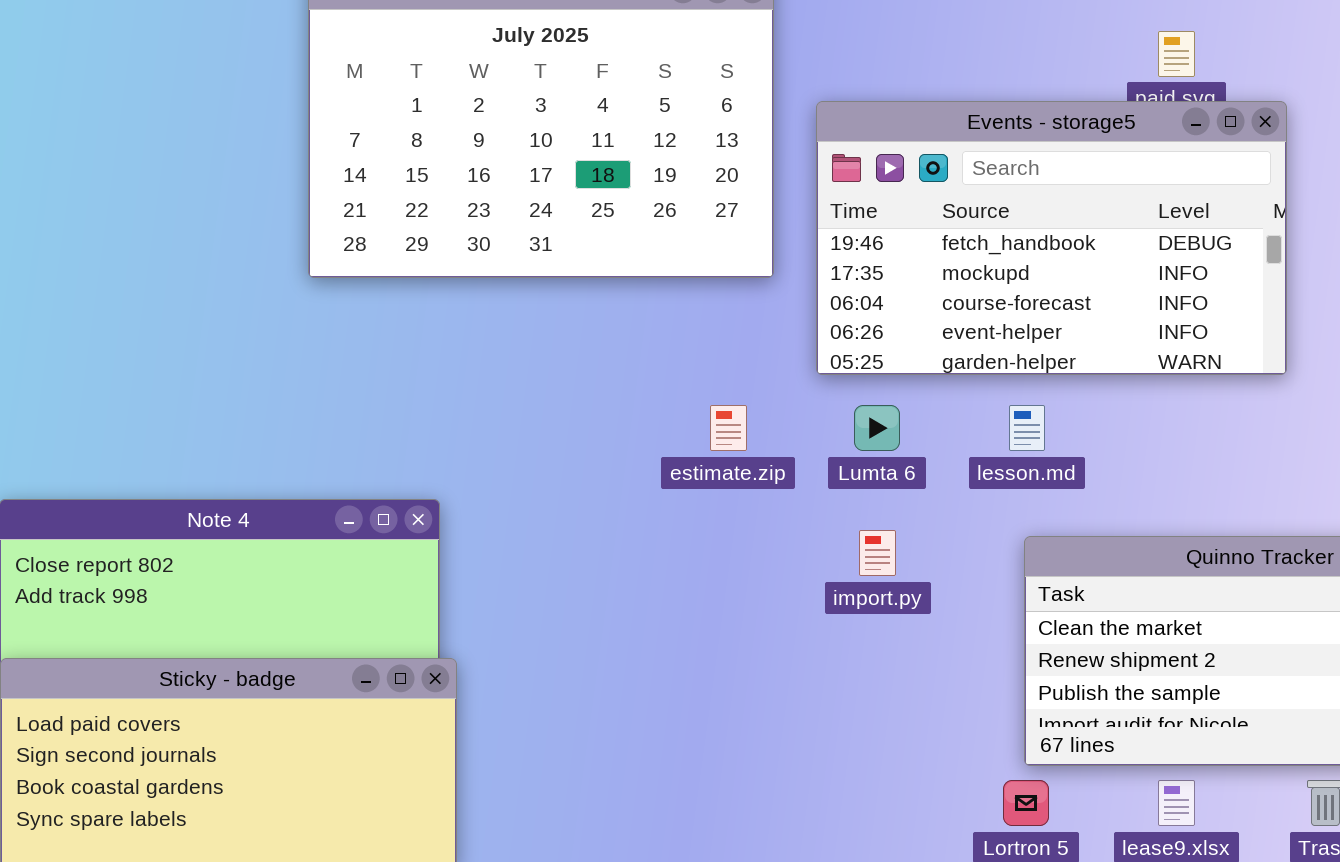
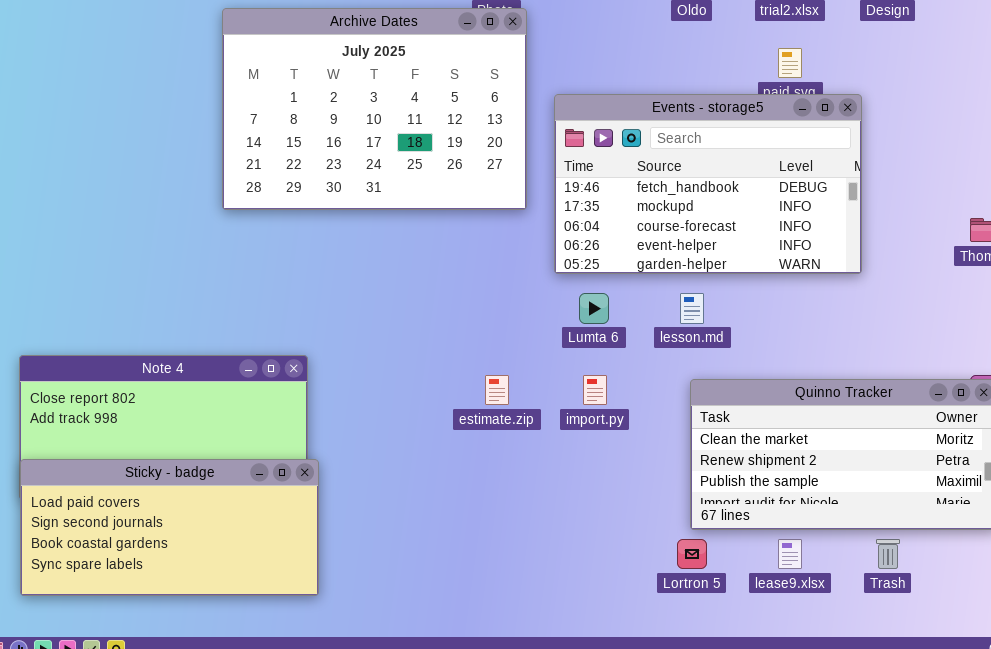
estimate.zip: [710,405,747,451] -> [485,375,509,405], moved

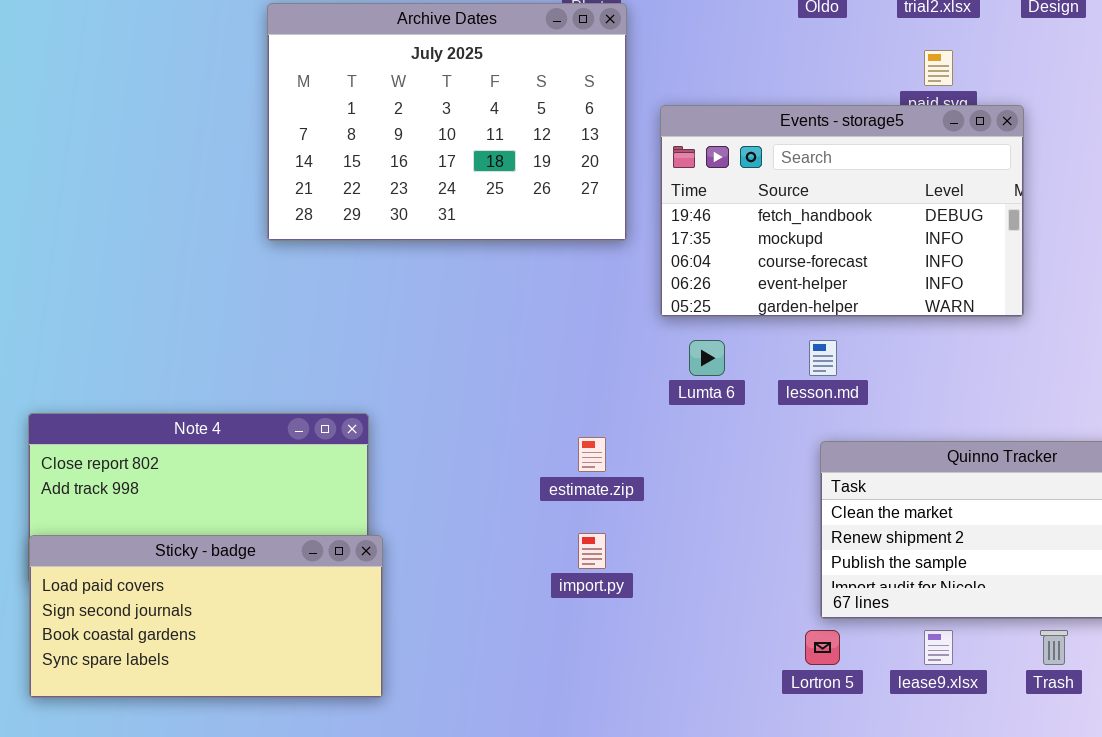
import.py: [583,375,607,405] -> [578,533,606,569], moved

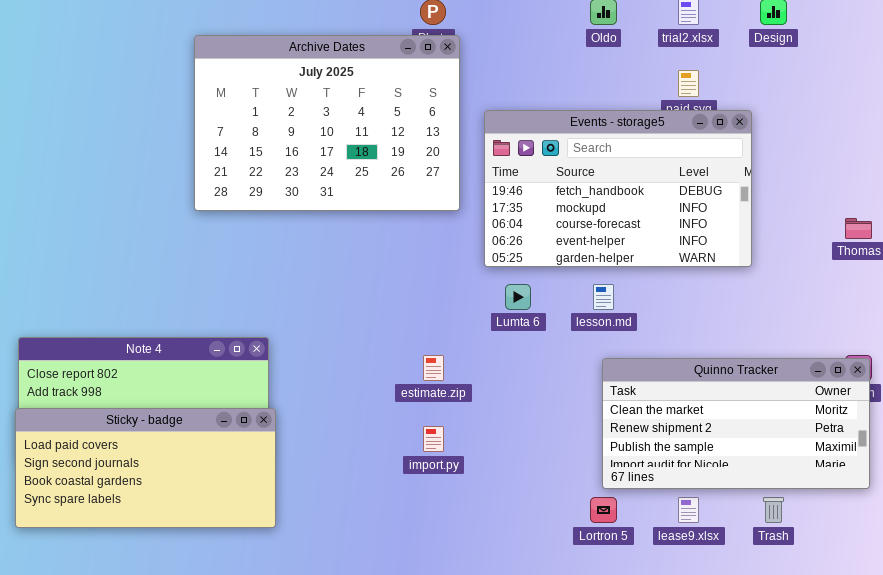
Sticky - badge: [29,535,383,698] -> [15,408,276,528], moved

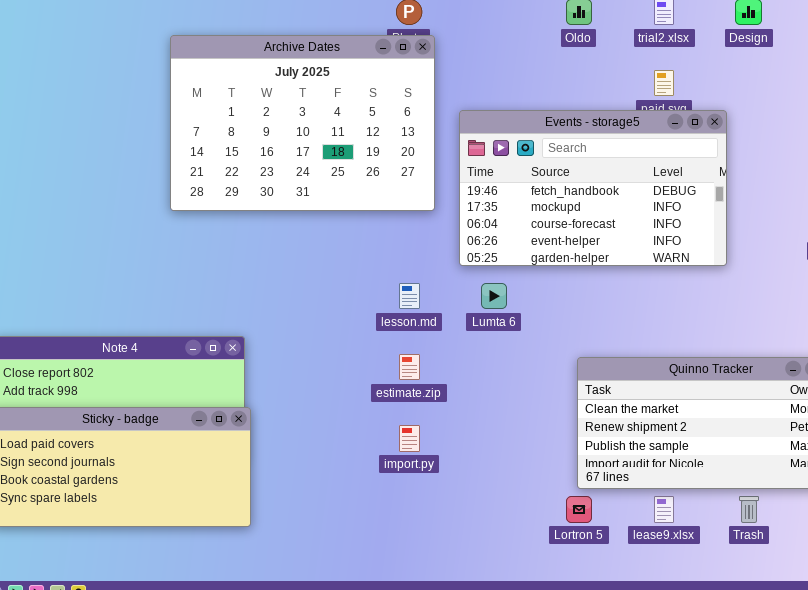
lesson.md: [593,284,614,310] -> [399,283,420,309], moved

